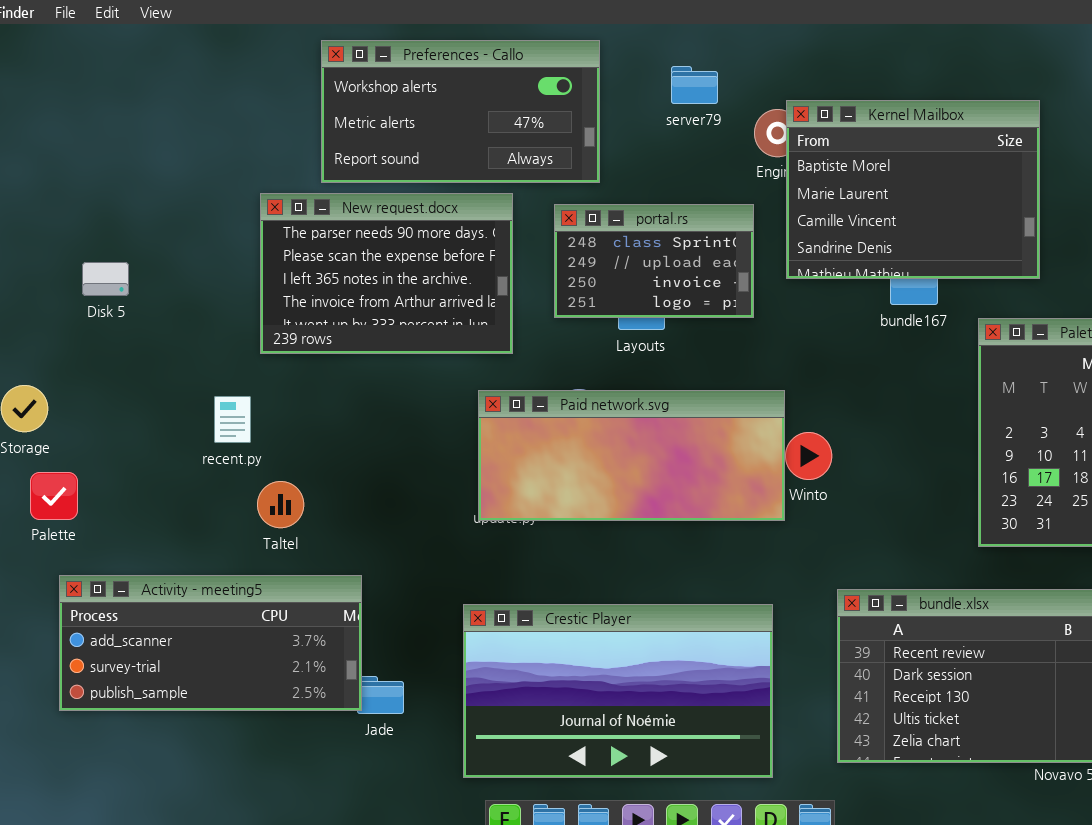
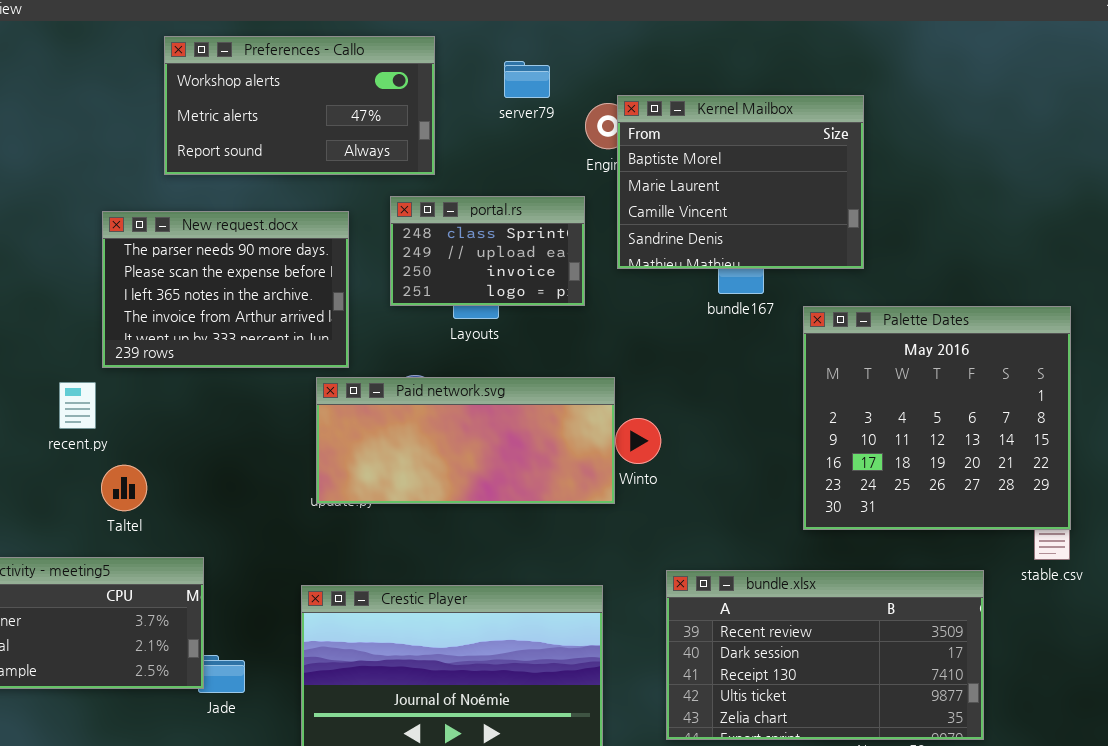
New request.docx: [260,193,513,354] -> [102,211,349,368], moved

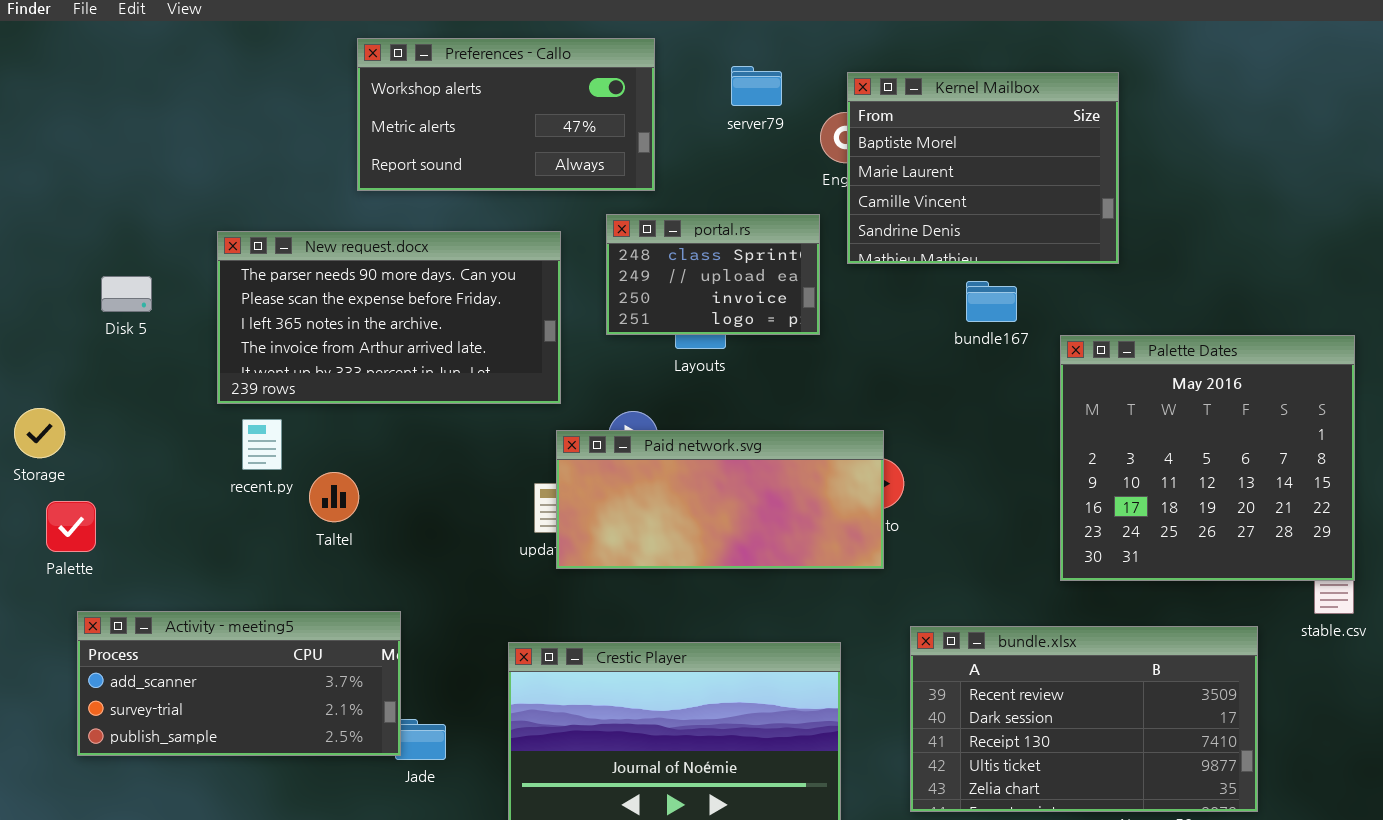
Kernel Mailbox: [617,95,864,269] -> [847,72,1119,264], moved
New request.docx: [102,211,349,368] -> [217,231,561,404], resized
Paid network.svg: [316,377,615,504] -> [556,430,884,569], moved
Taltel: [101,465,147,511] -> [309,472,359,522], moved

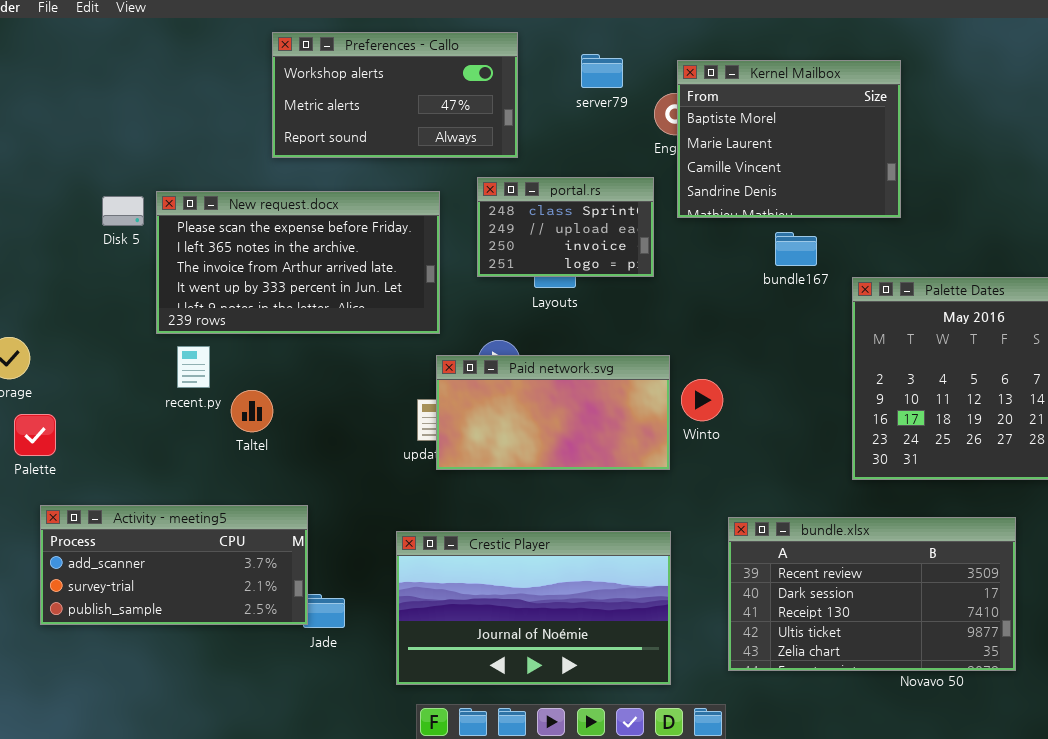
New request.docx: [217,231,561,404] -> [156,191,440,334], scrolled down 1 row
Disk 5: [101,276,152,312] -> [102,196,144,226], moved
Paid network.svg: [556,430,884,569] -> [436,355,670,470], resized

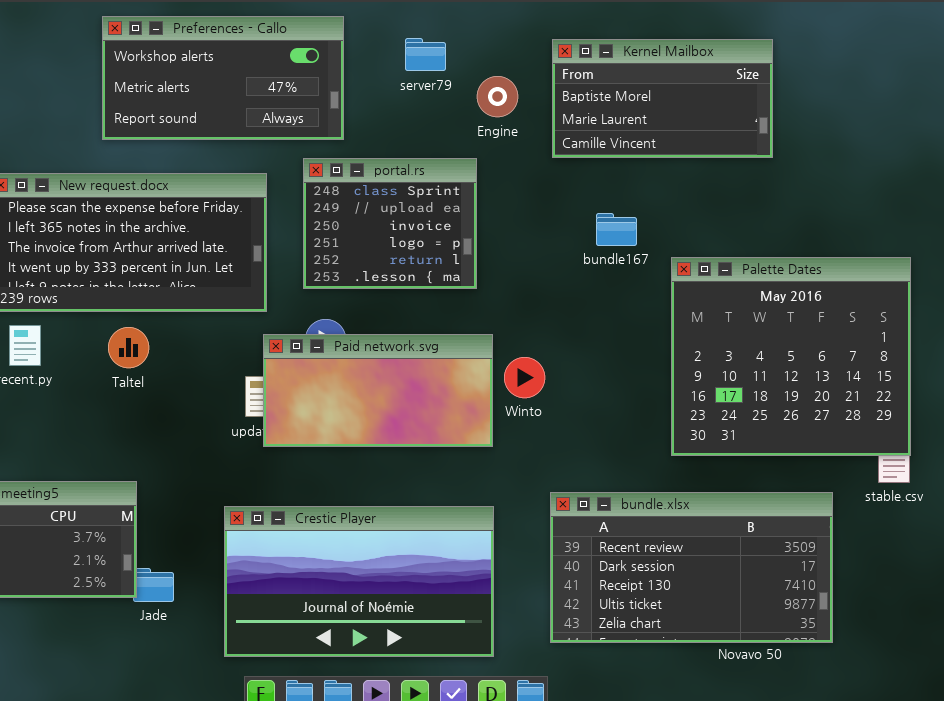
Kernel Mailbox: [677,60,901,218] -> [552,39,773,158], moved, resized
portal.rs: [477,177,654,277] -> [303,158,477,289], resized
Taltel: [231,390,273,432] -> [108,327,149,368], moved

